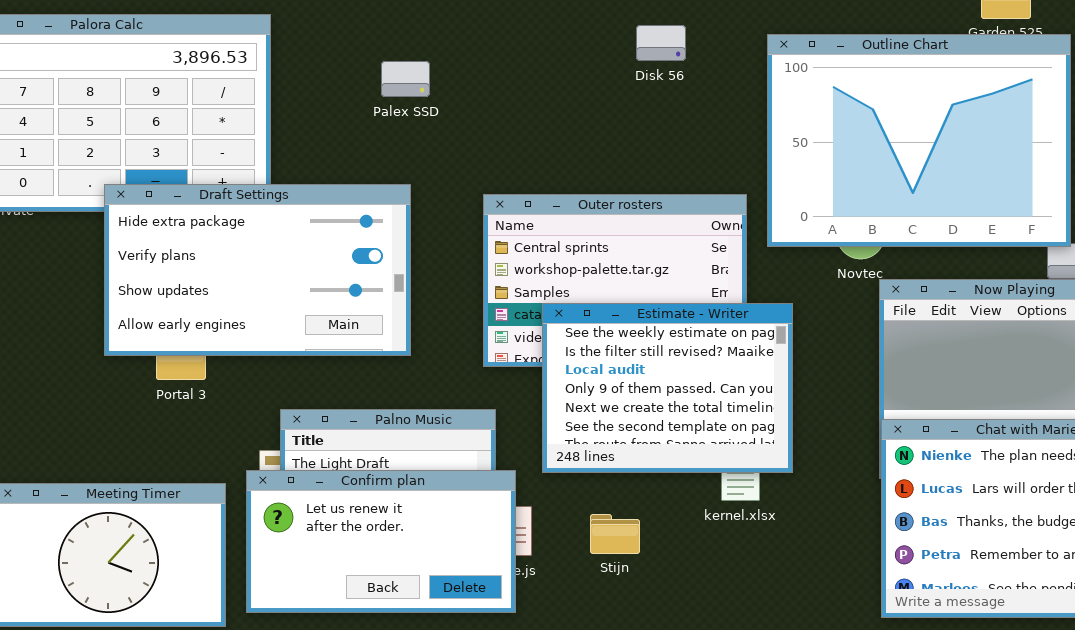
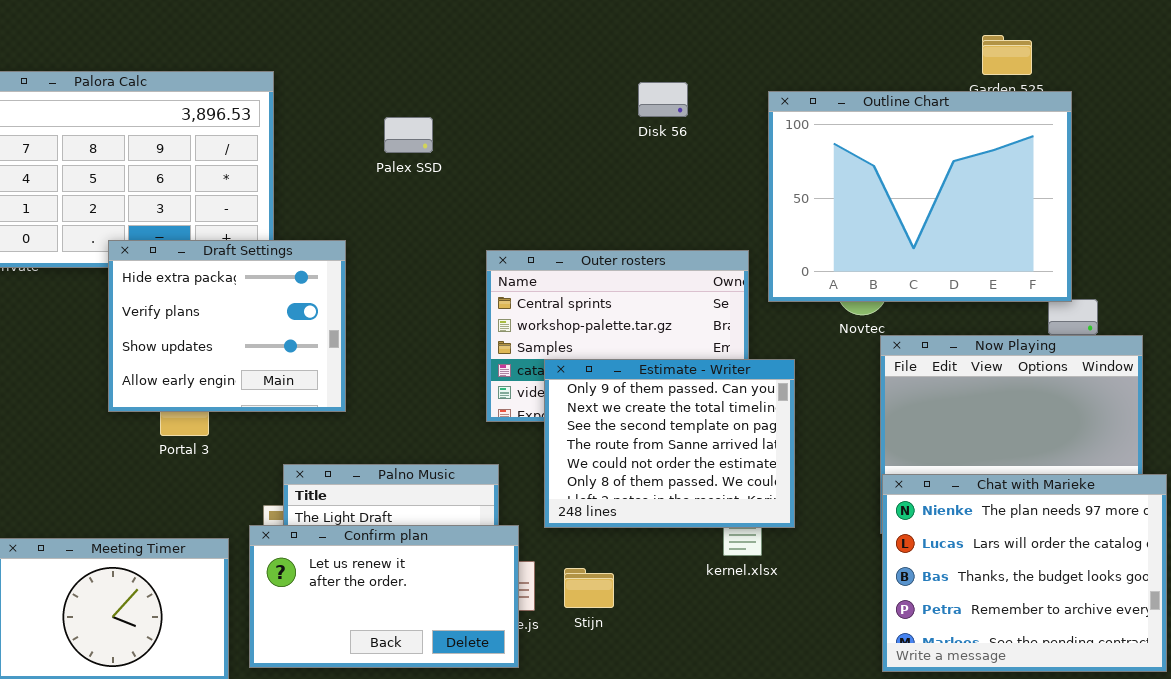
Draft Settings: [104,184,411,356] -> [108,240,346,412], resized
Estimate - Writer: [542,303,793,473] -> [544,359,795,528], scrolled down 3 rows
Stijn: [590,514,640,554] -> [564,568,614,608], moved

